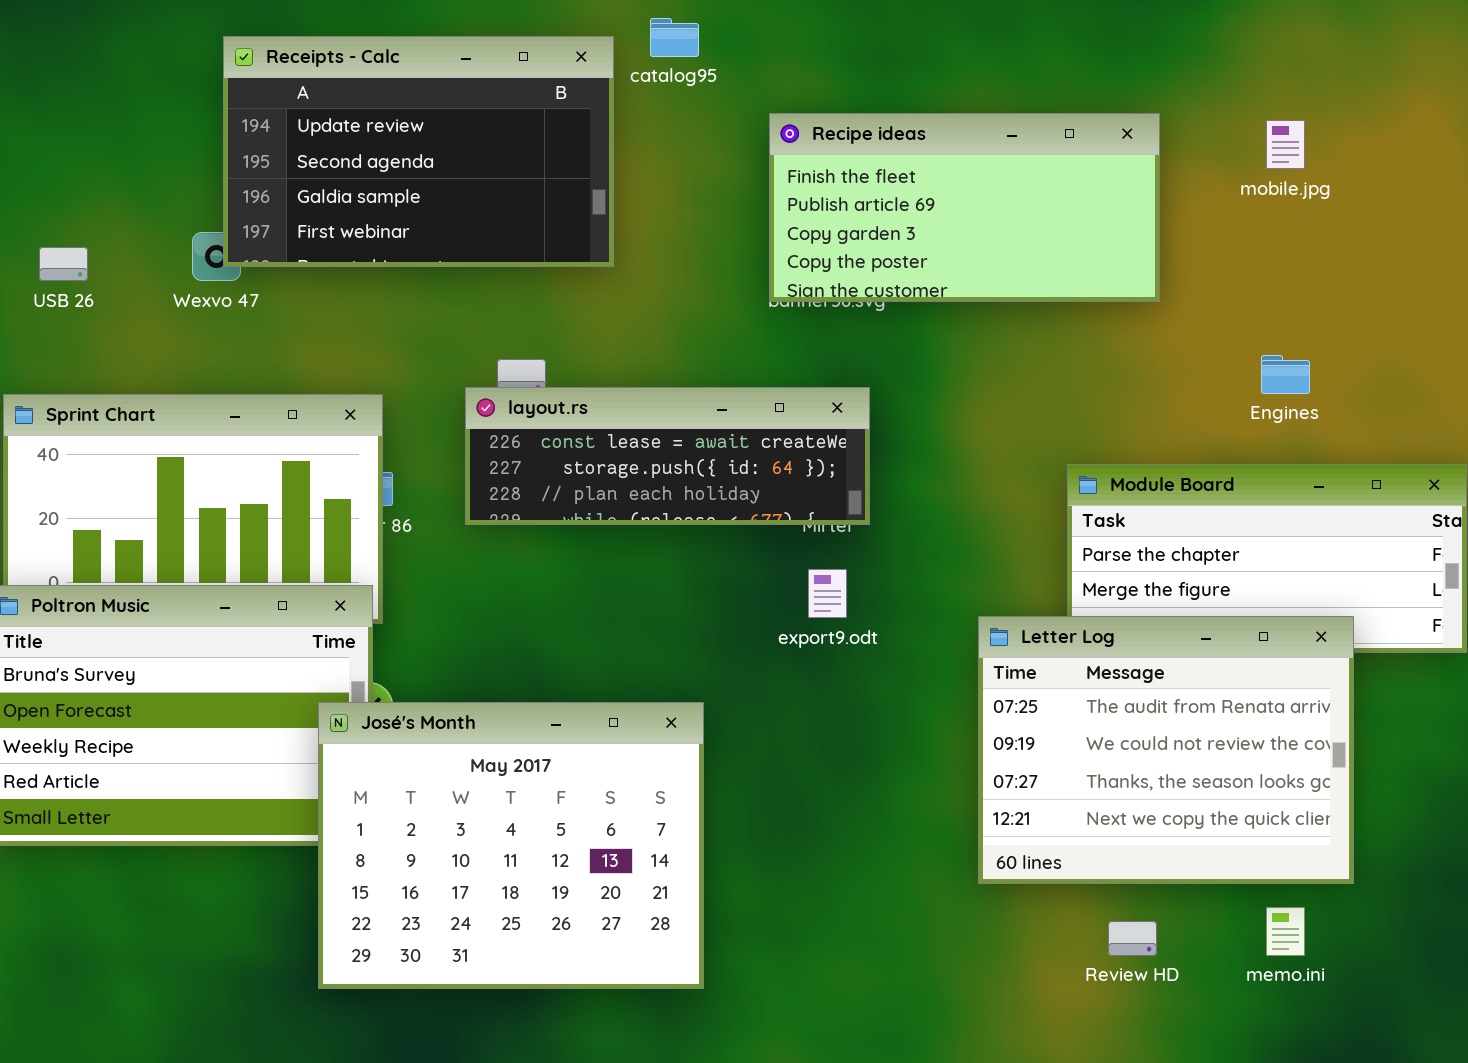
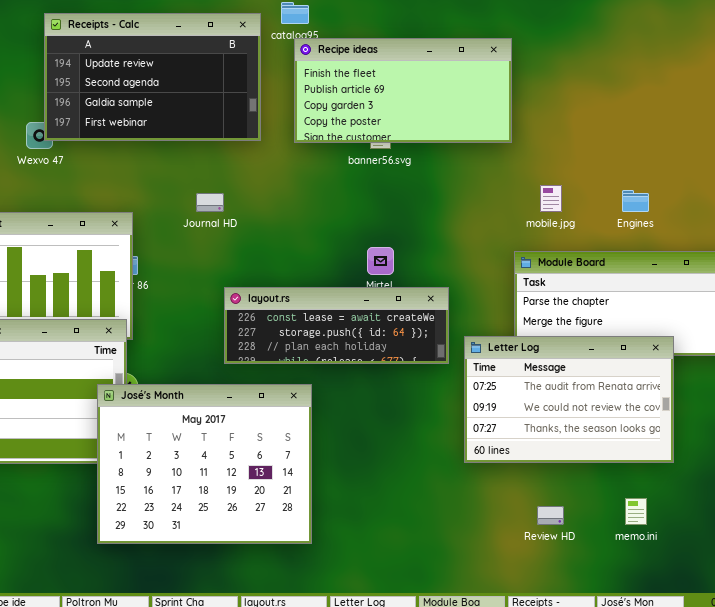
Recipe ideas: [769,113,1160,302] -> [294,38,512,143], moved
mobile.jpg: [1266,120,1305,169] -> [540,185,562,212], moved
layout.rs: [465,387,870,525] -> [224,287,449,364], moved
Letter Log: [978,616,1354,884] -> [464,336,674,463], resized

